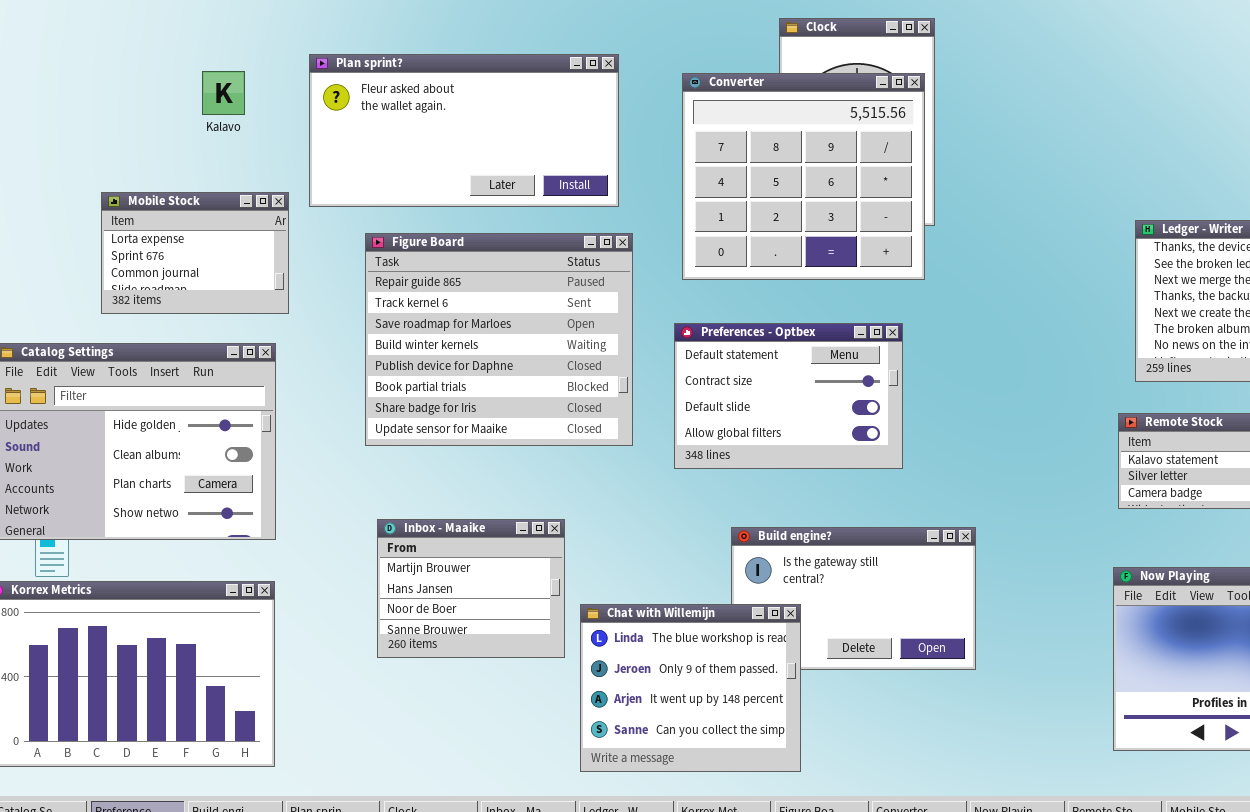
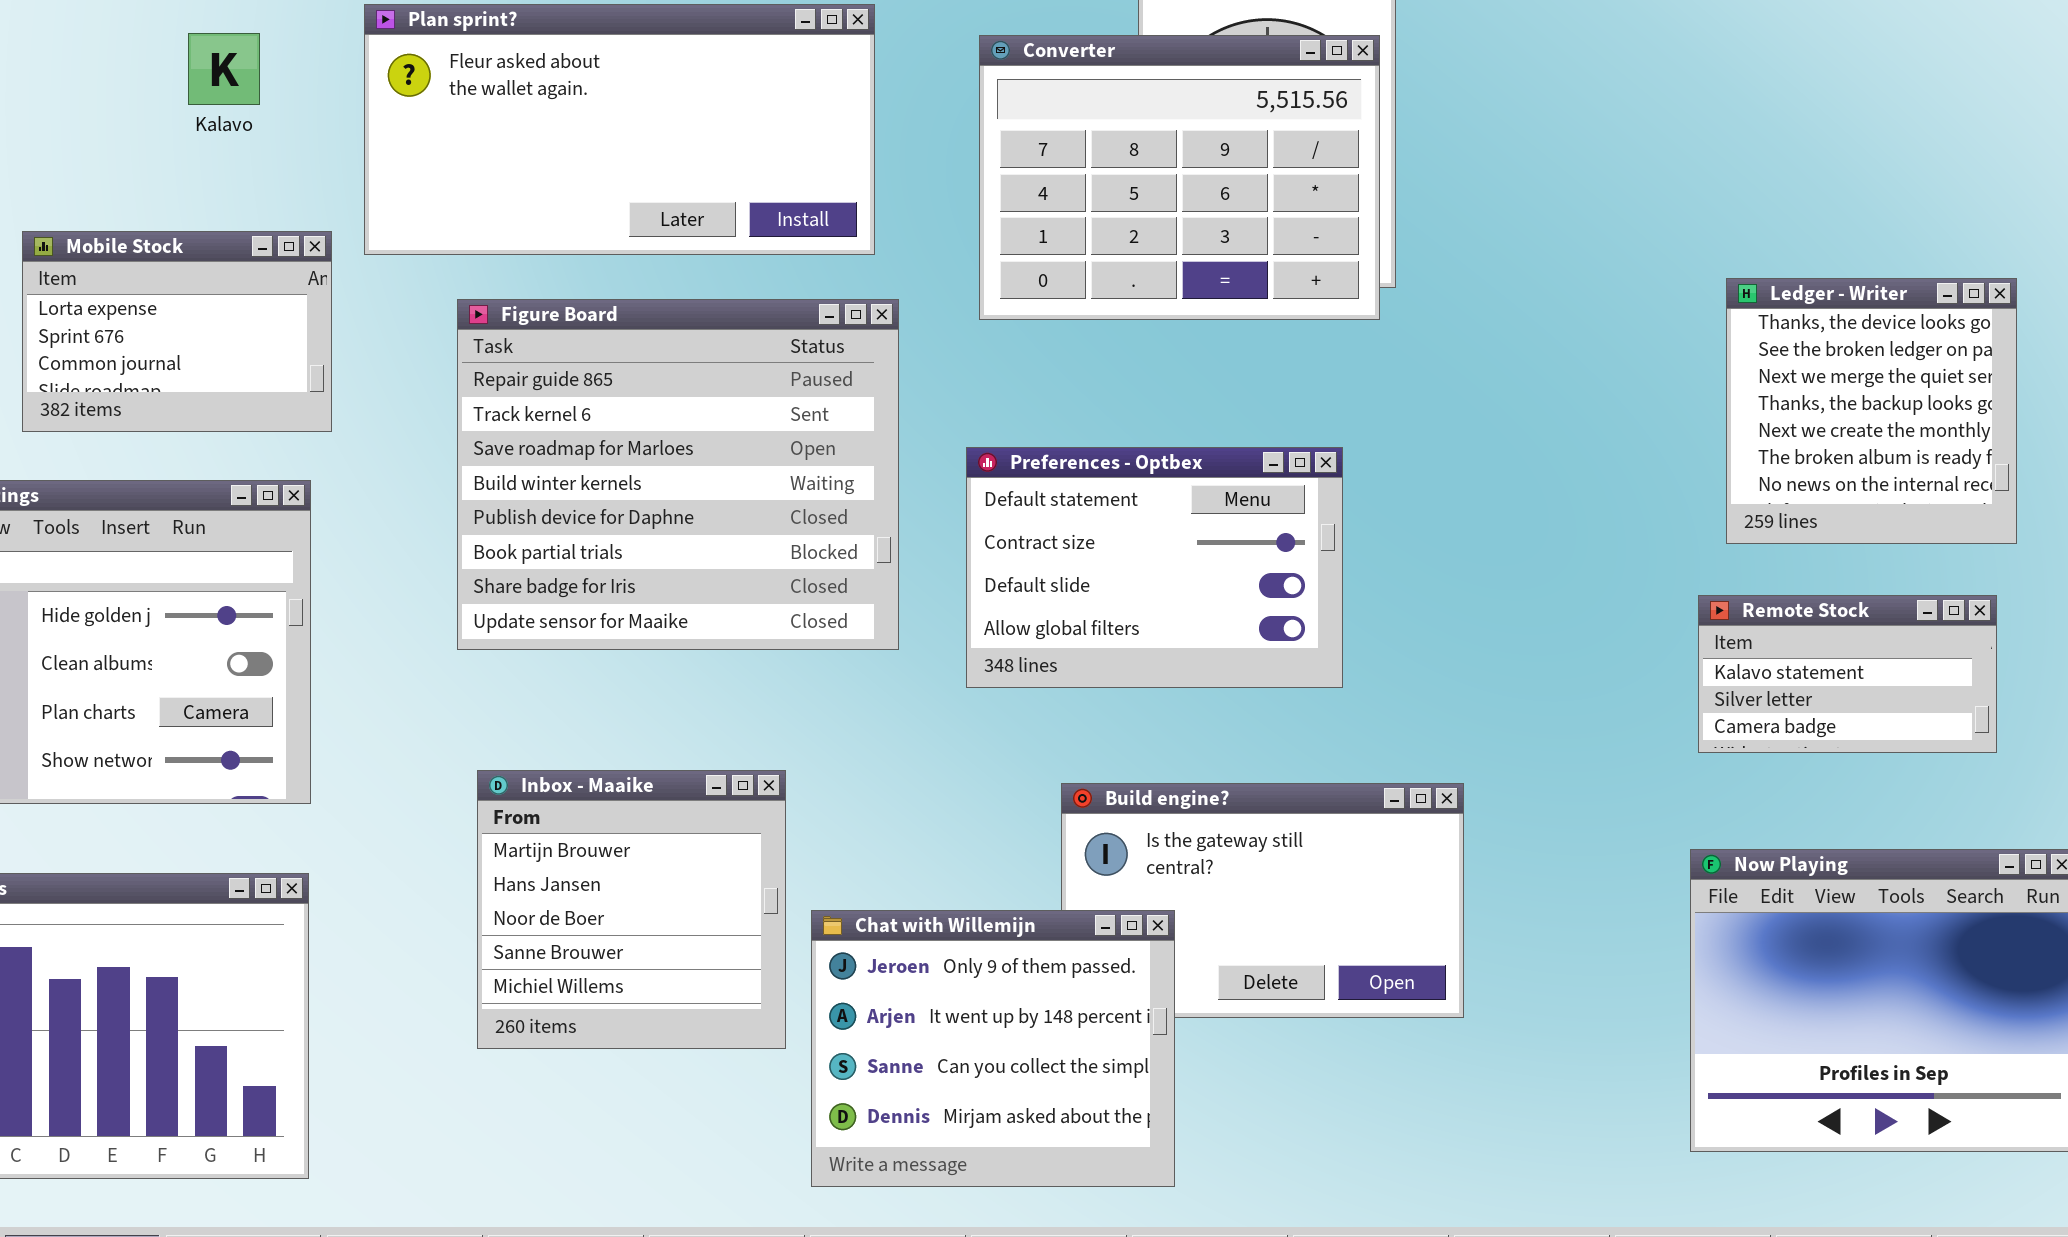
Converter: [682,73,925,280] -> [979,35,1380,320], resized
Inbox - Maaike: [377,519,565,658] -> [477,770,786,1049], resized
Chat with Willemijn: [580,604,801,772] -> [811,910,1175,1187], scrolled down 1 row

